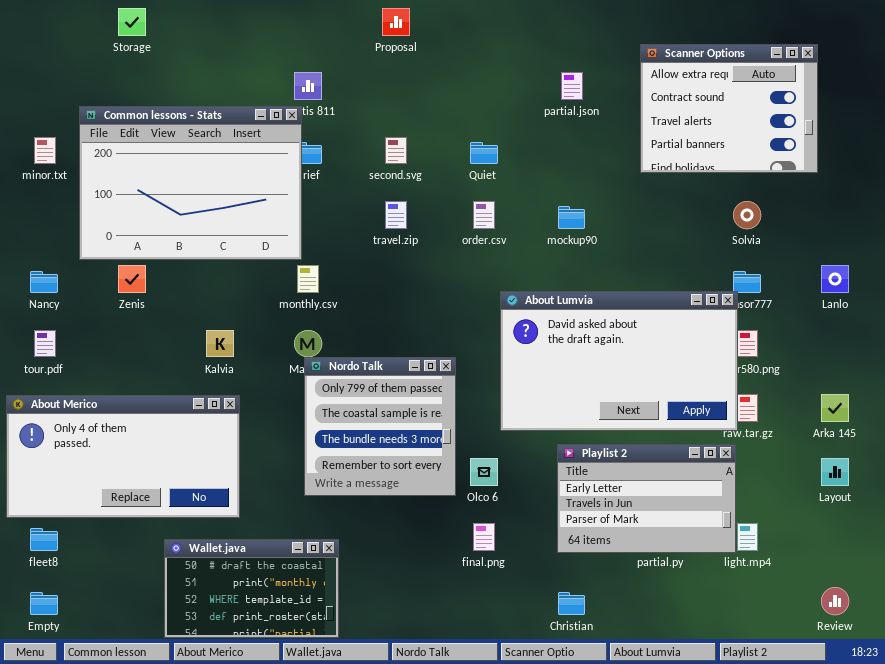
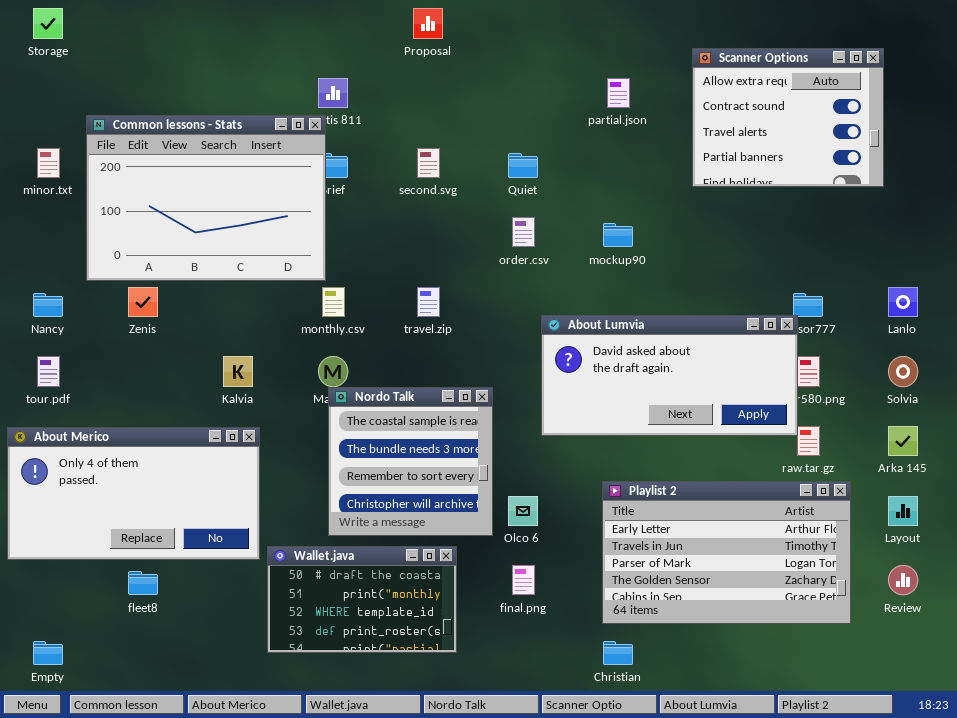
Storage: [118,8,146,36] -> [33,8,63,39], moved
travel.zip: [385,201,407,229] -> [417,287,440,317], moved
Solvia: [733,201,761,229] -> [888,356,918,387], moved
About Lumvia: [500,291,738,431] -> [541,315,798,436], resized
Nordo Talk: [304,357,456,496] -> [328,387,493,536], scrolled down 1 row
Playlist 2: [557,444,736,553] -> [602,481,851,624], resized
fleet8: [30,528,58,551] -> [128,571,158,595], moved
Wallet.java: [164,539,339,638] -> [267,546,457,653], moved
Review: [821,587,849,615] -> [888,565,918,595], moved

